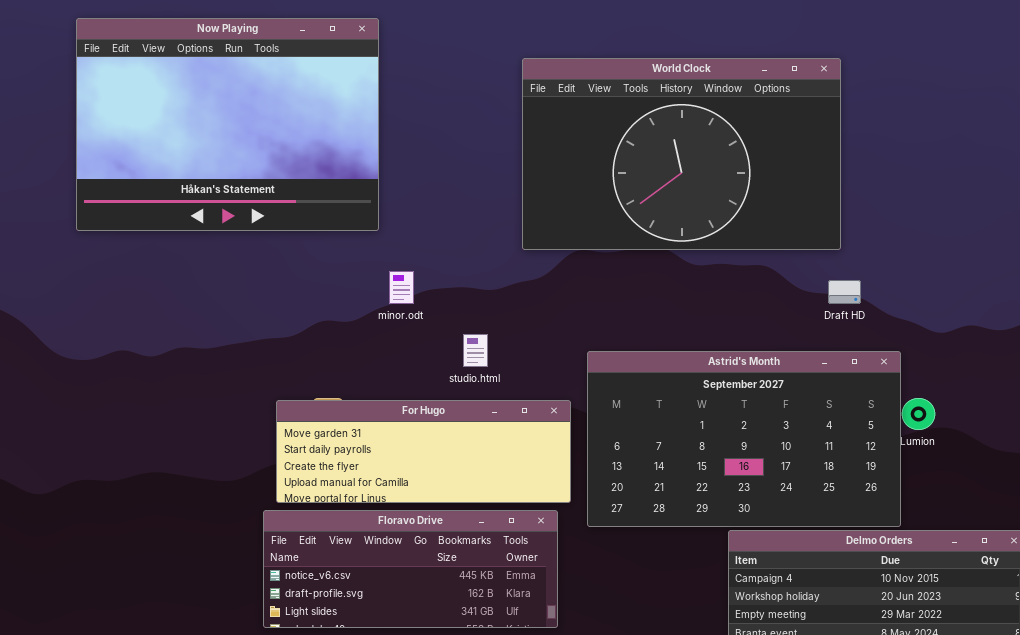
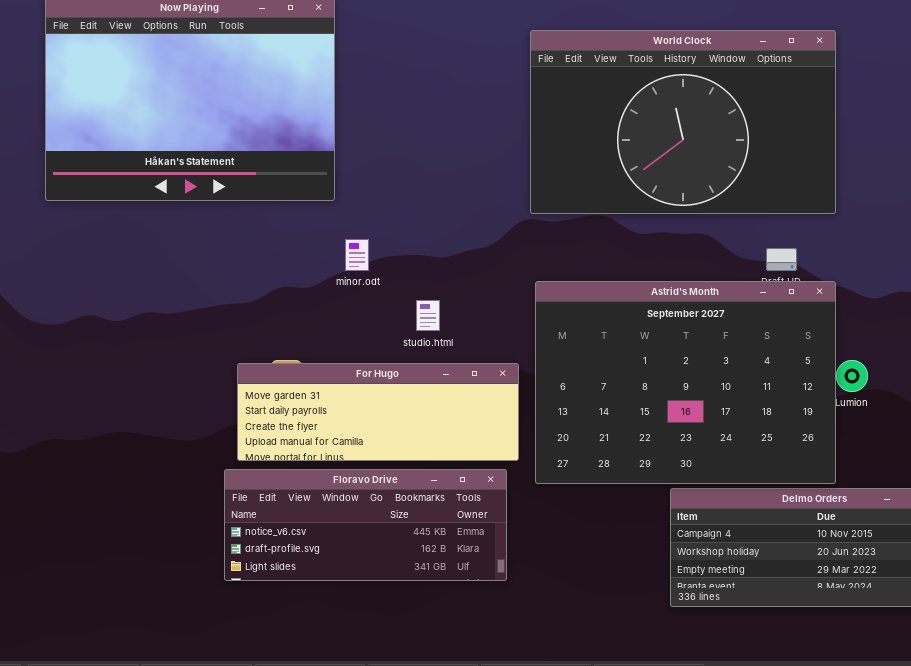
World Clock: [522,58,841,250] -> [530,30,836,214], moved
Astrid's Month: [587,351,901,527] -> [535,281,836,484], resized

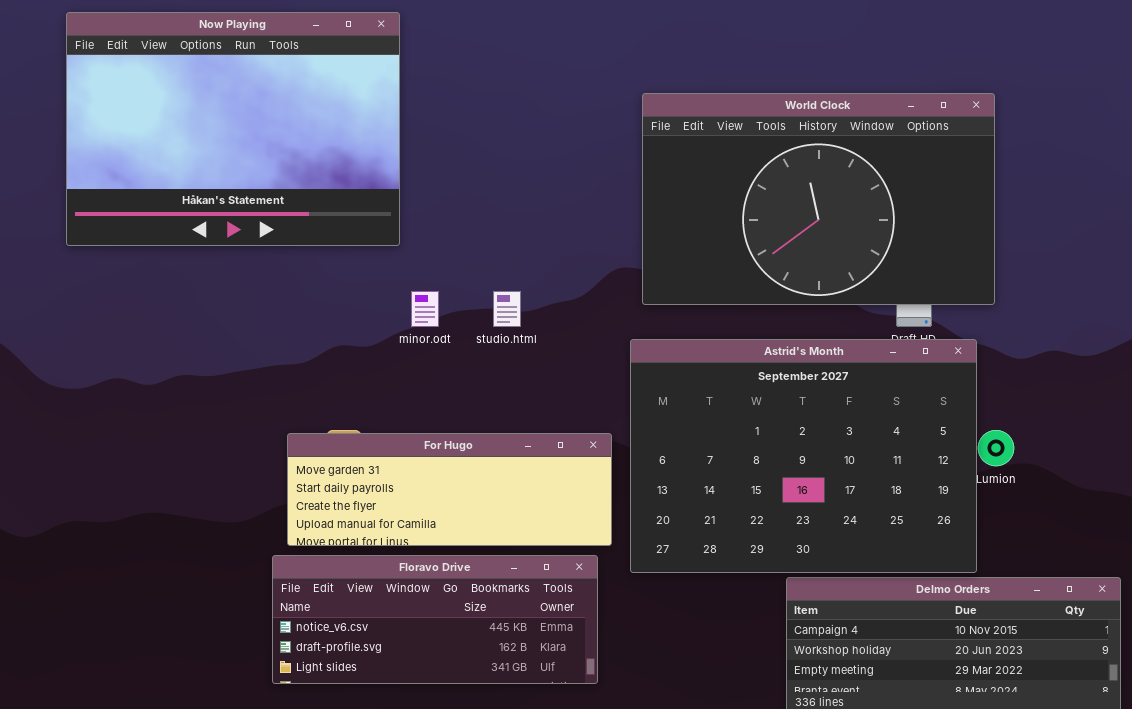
World Clock: [530,30,836,214] -> [642,93,995,305], moved
studio.html: [416,300,440,331] -> [493,291,521,327], moved

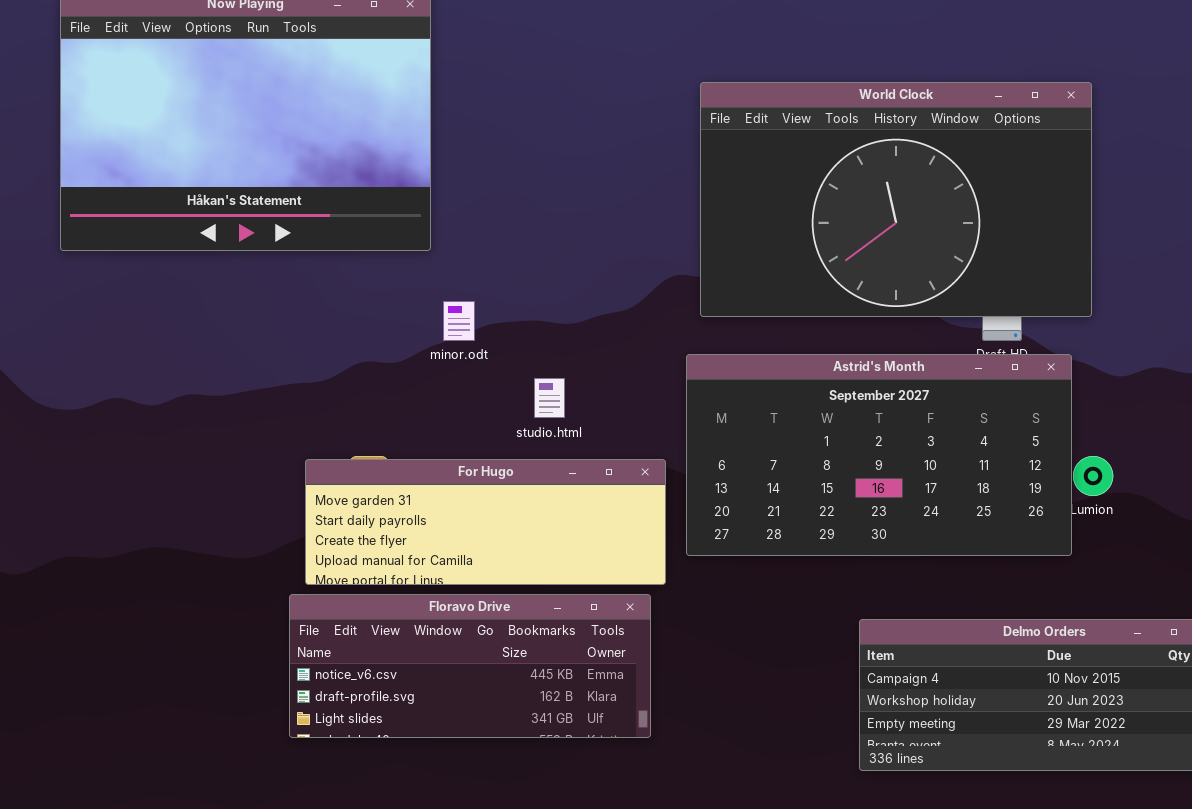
studio.html: [493,291,521,327] -> [534,378,565,418], moved
Astrid's Month: [630,339,977,573] -> [686,354,1072,556], resized

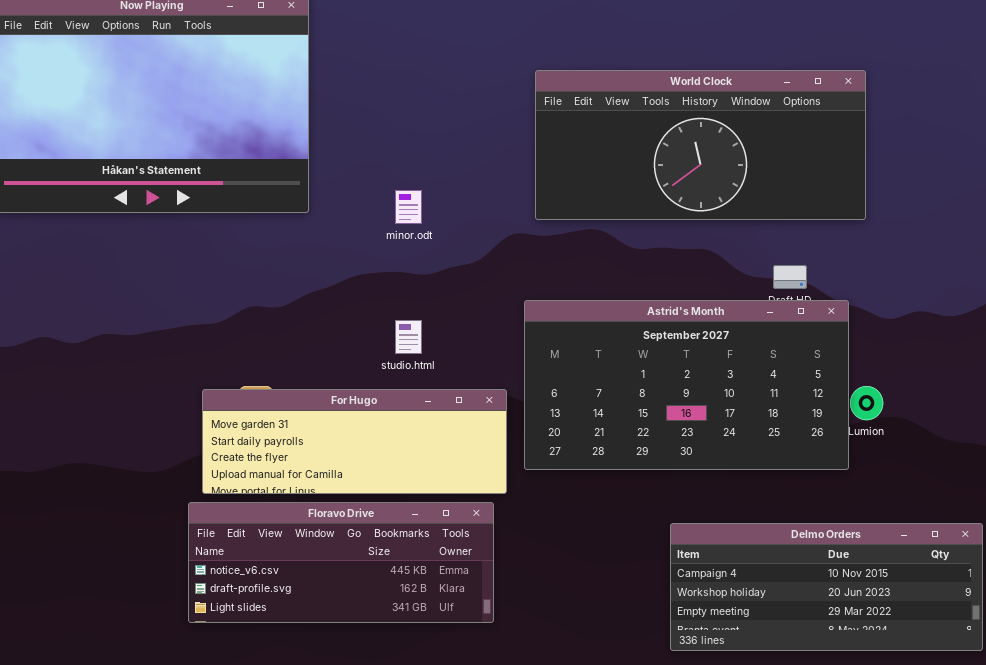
World Clock: [700,82,1092,317] -> [535,70,866,220], resized
minor.odt: [443,301,475,341] -> [395,190,422,224], moved

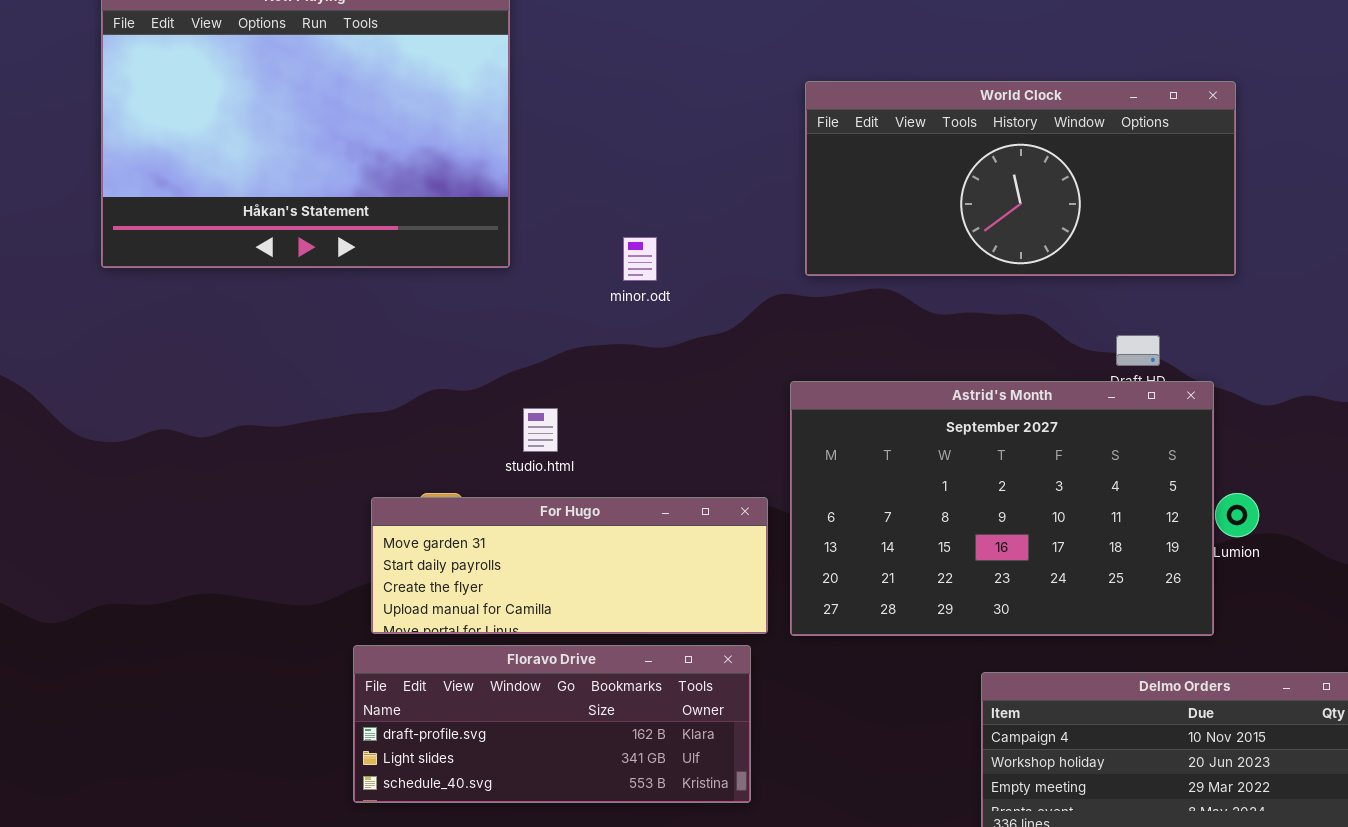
Astrid's Month: [524,300,849,470] -> [790,381,1214,636], resized
studio.html: [395,320,422,354] -> [523,408,558,452], moved
Floravo Drive: [188,502,494,623] -> [353,645,751,803], scrolled down 1 row

